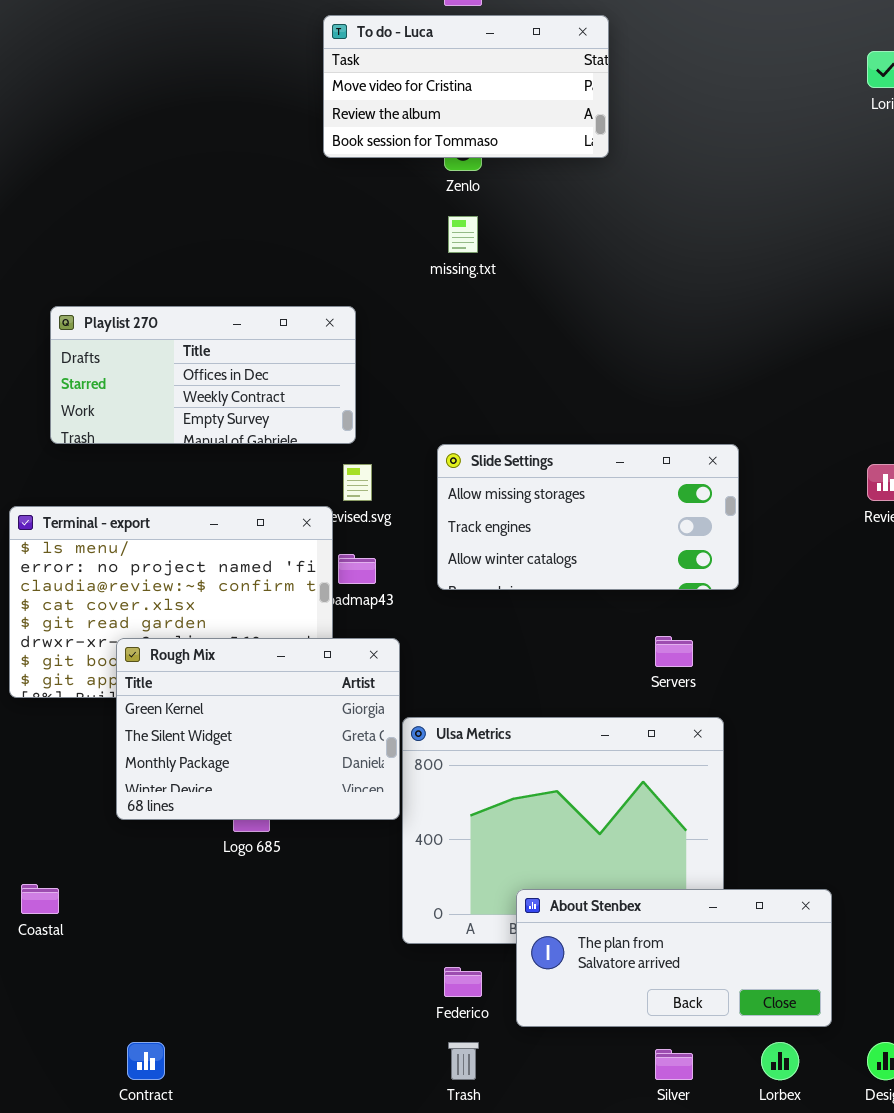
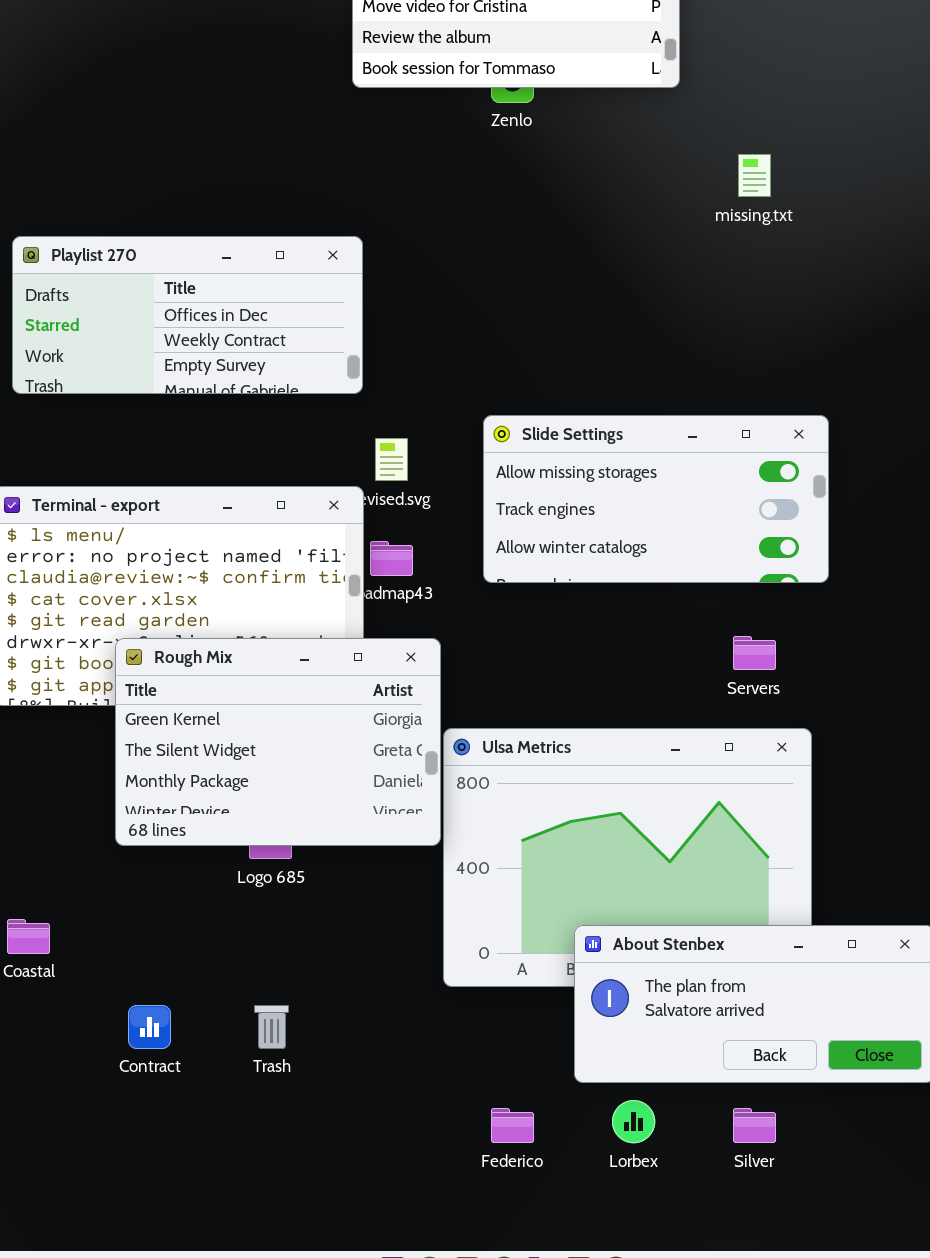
missing.txt: [448,216,478,253] -> [738,154,771,197], moved
Playlist 270: [50,306,356,444] -> [12,236,363,394], moved
Federico: [444,967,482,997] -> [491,1108,534,1143], moved
Contract: [127,1042,165,1080] -> [128,1005,171,1049], moved
Trash: [448,1042,479,1080] -> [254,1005,289,1049], moved
Lorbex: [761,1042,799,1080] -> [612,1100,655,1143], moved

